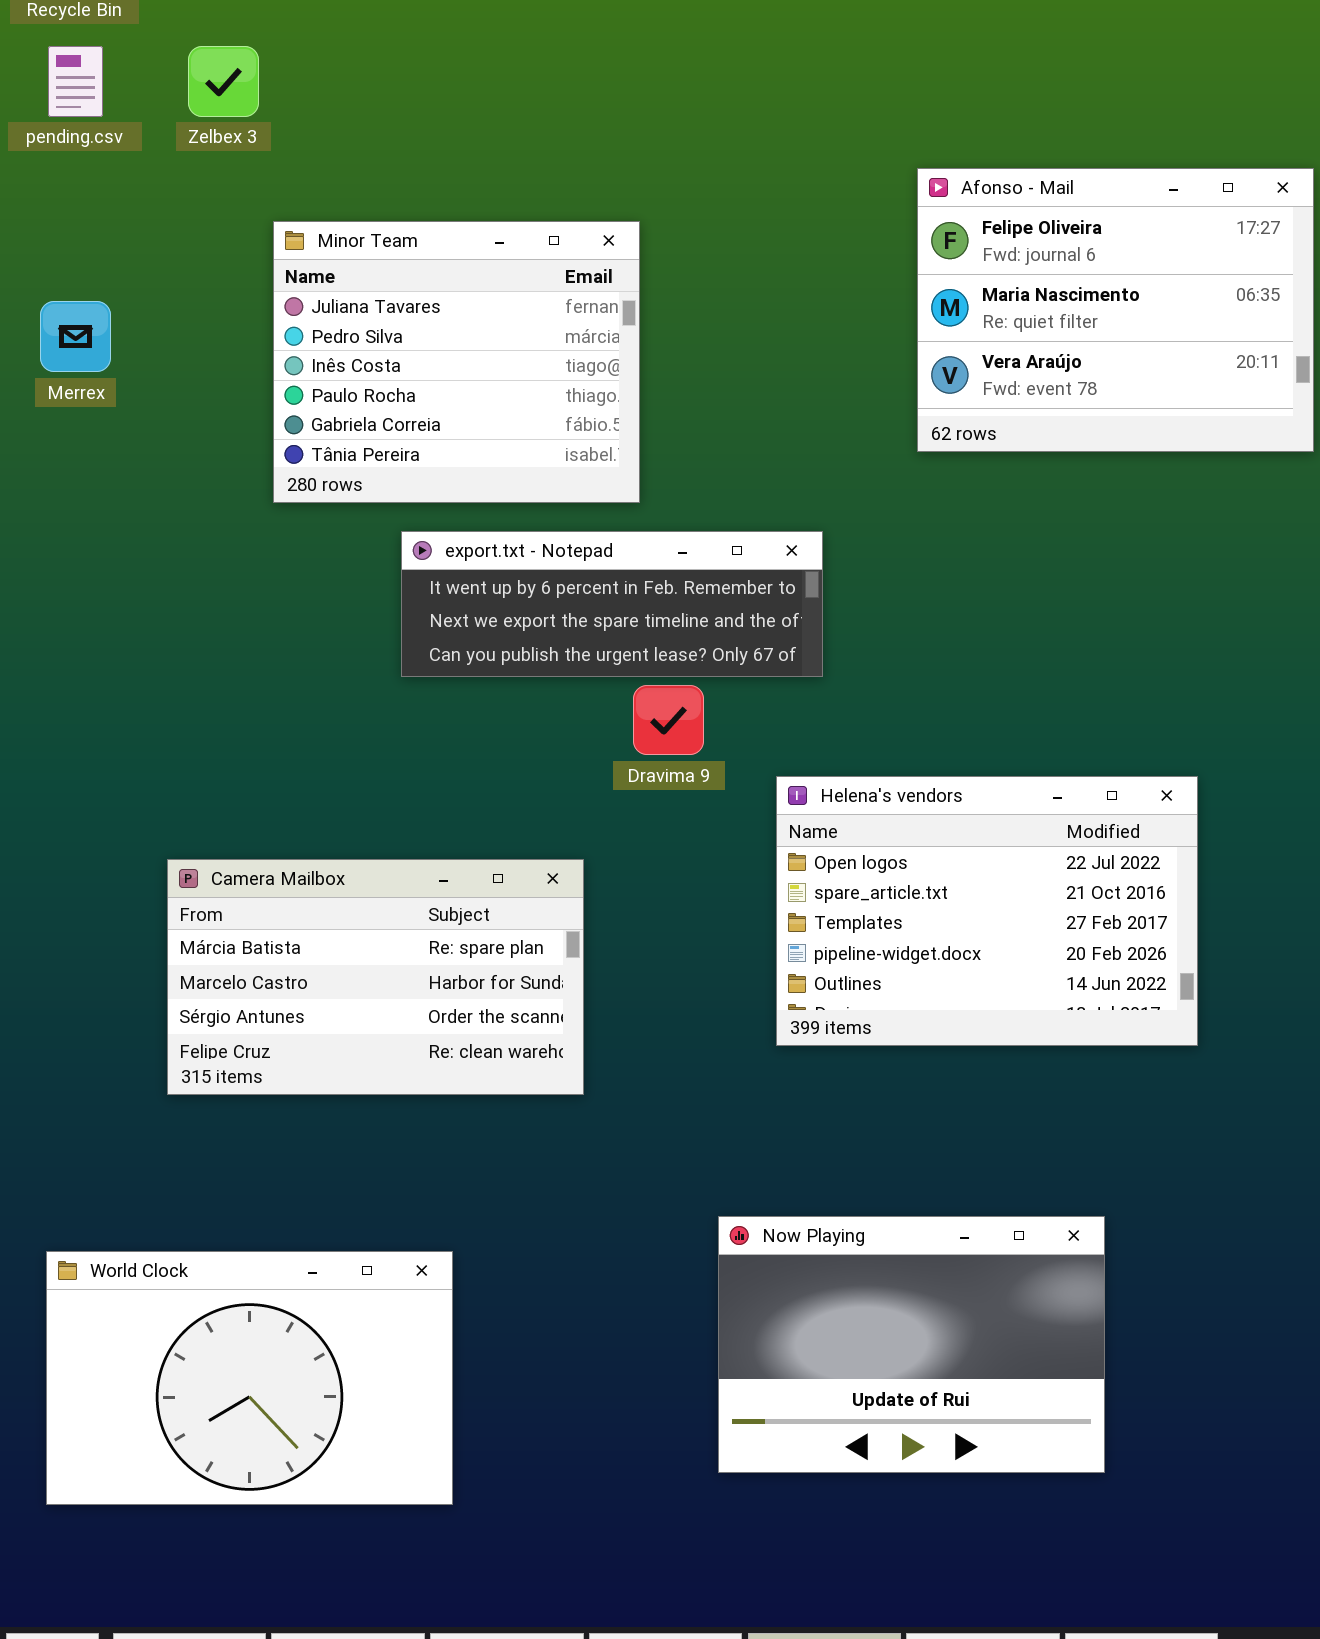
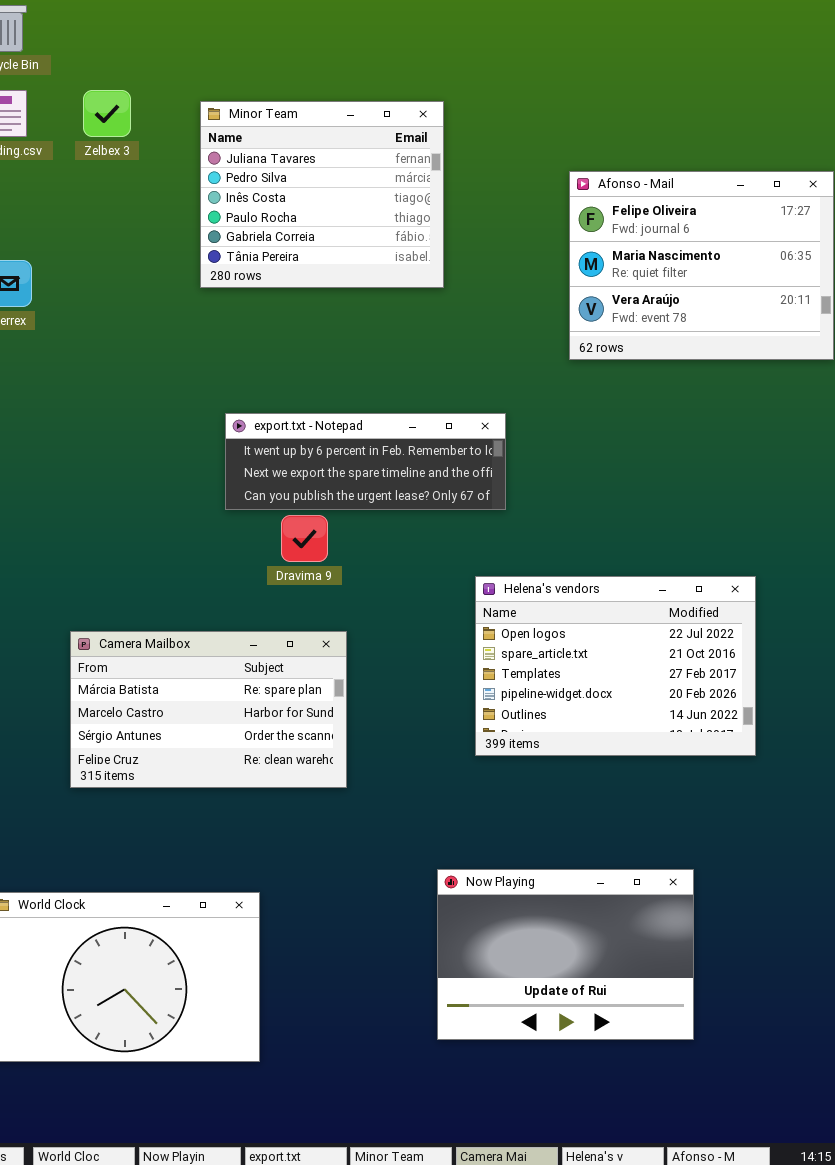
Minor Team: [273,221,640,503] -> [200,101,444,288], moved
Dravima 9: [633,685,704,755] -> [281,515,328,562], moved

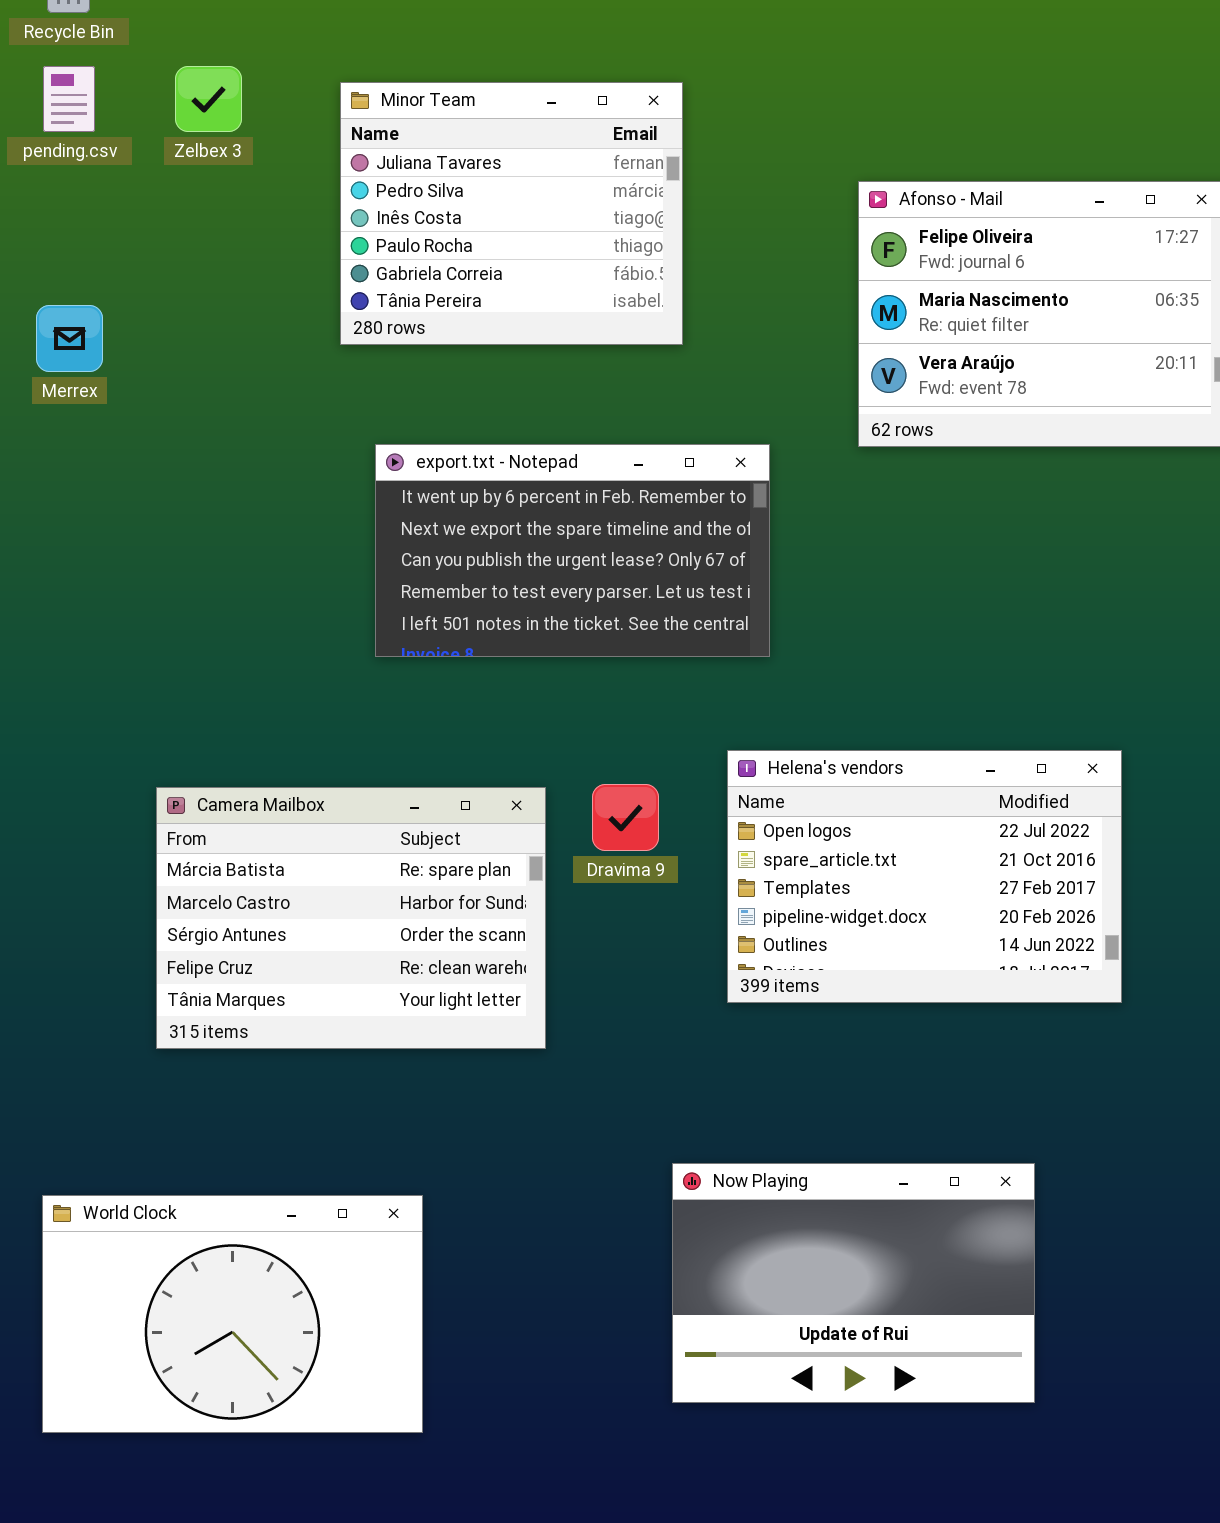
export.txt - Notepad: [225,413,506,510] -> [375,444,770,657], resized
Dravima 9: [281,515,328,562] -> [592,784,659,851], moved
Camera Mailbox: [70,631,347,788] -> [156,787,546,1049], resized

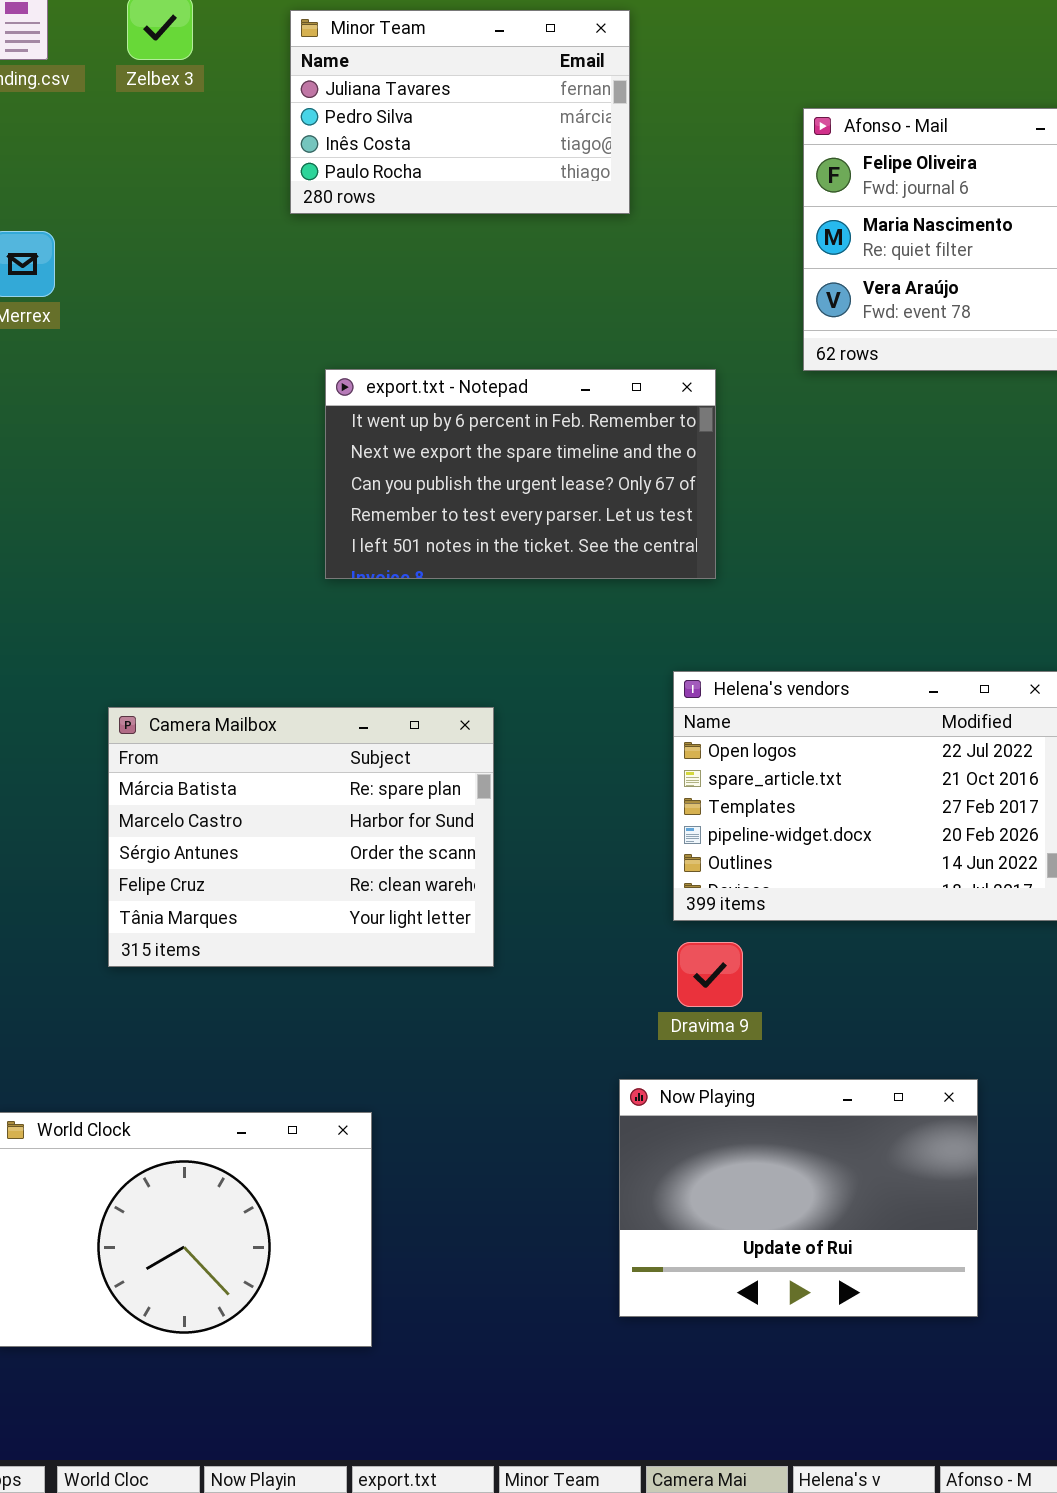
Minor Team: [340,82,683,345] -> [290,10,630,214], resized
Dravima 9: [592,784,659,851] -> [677,942,743,1007], moved

